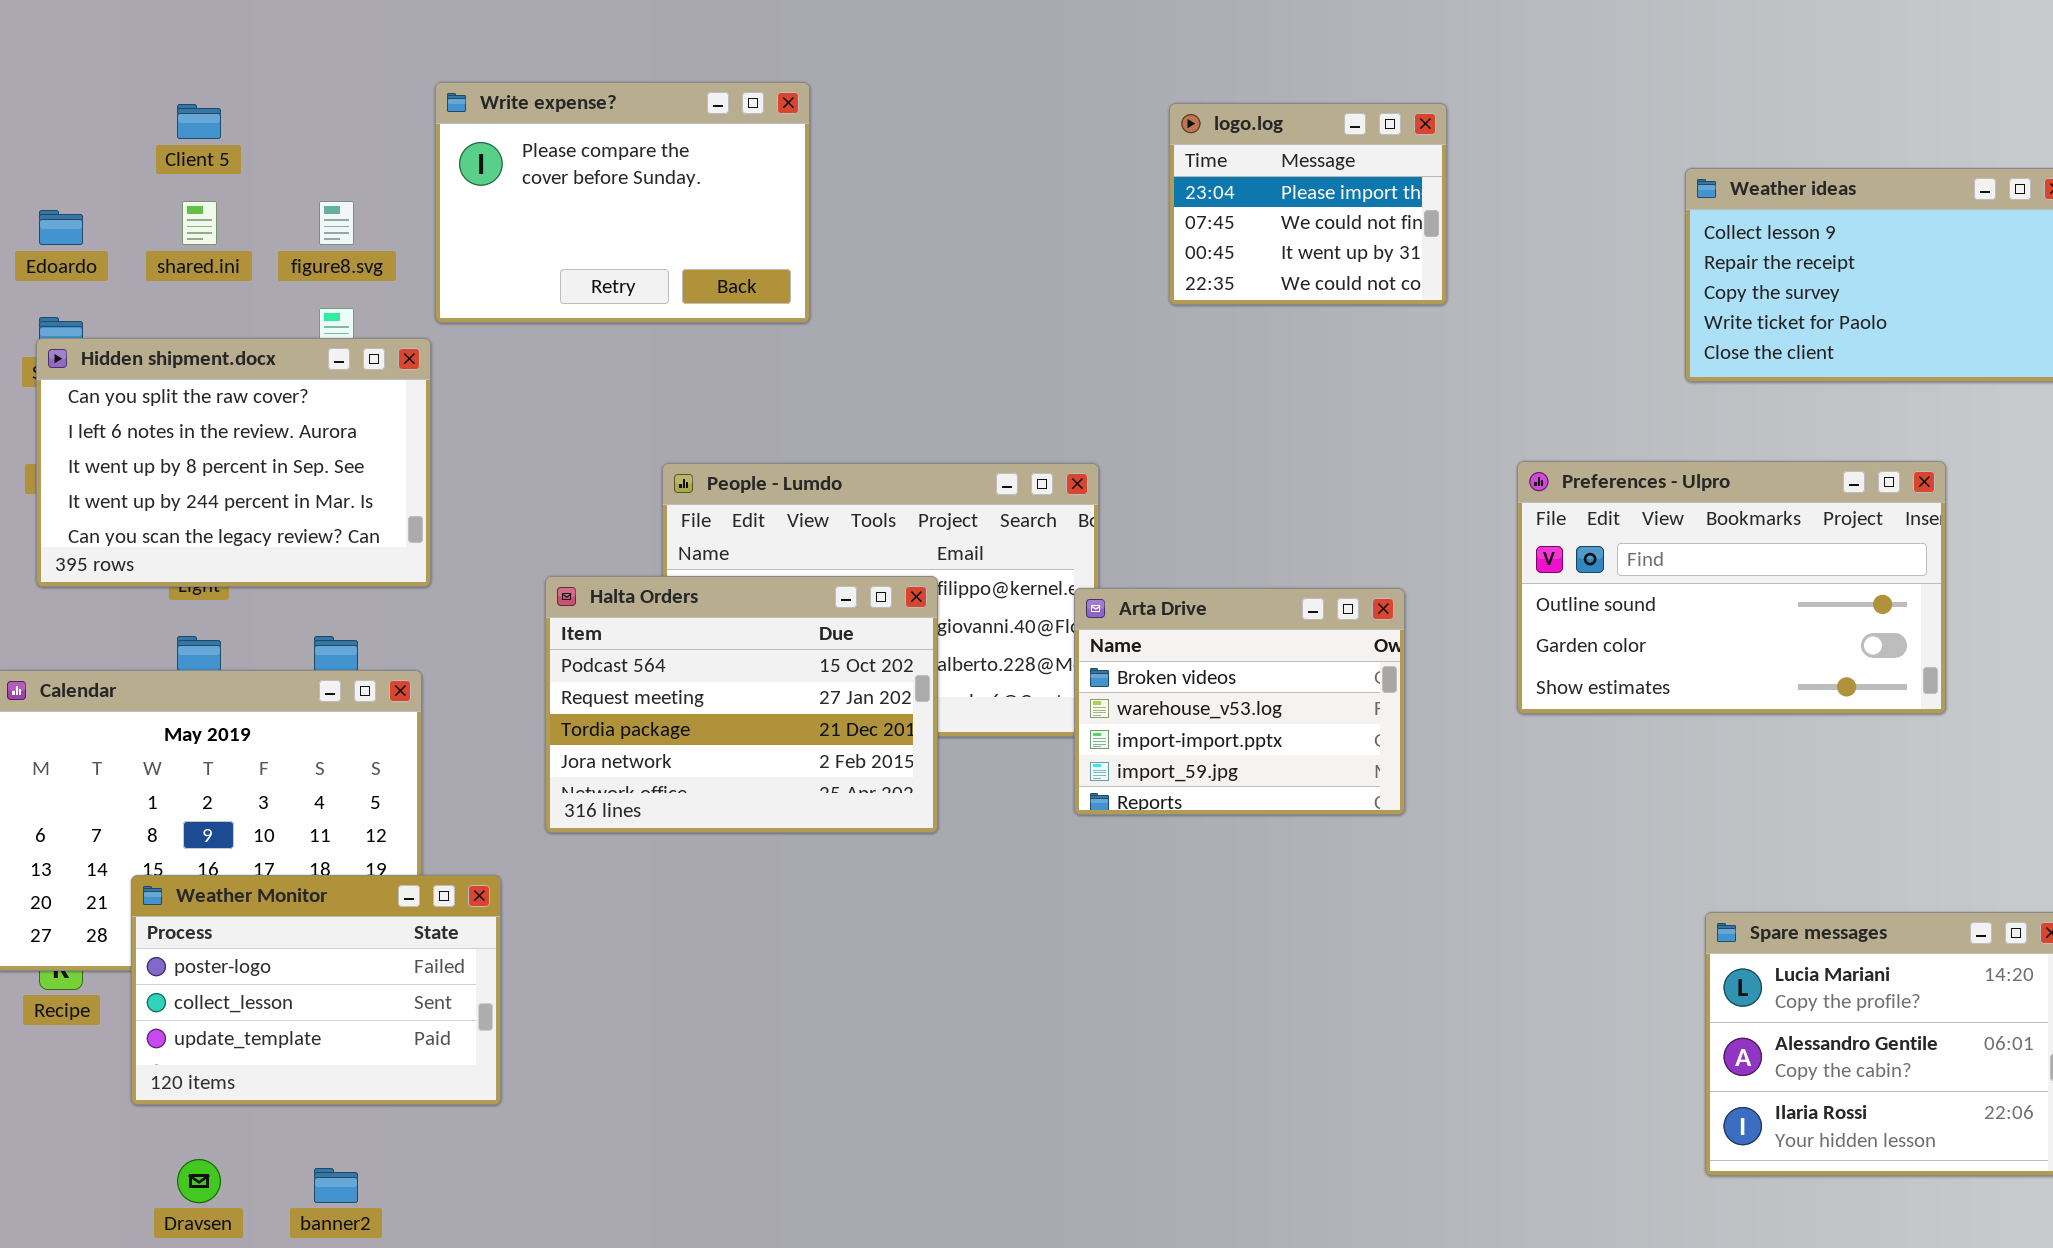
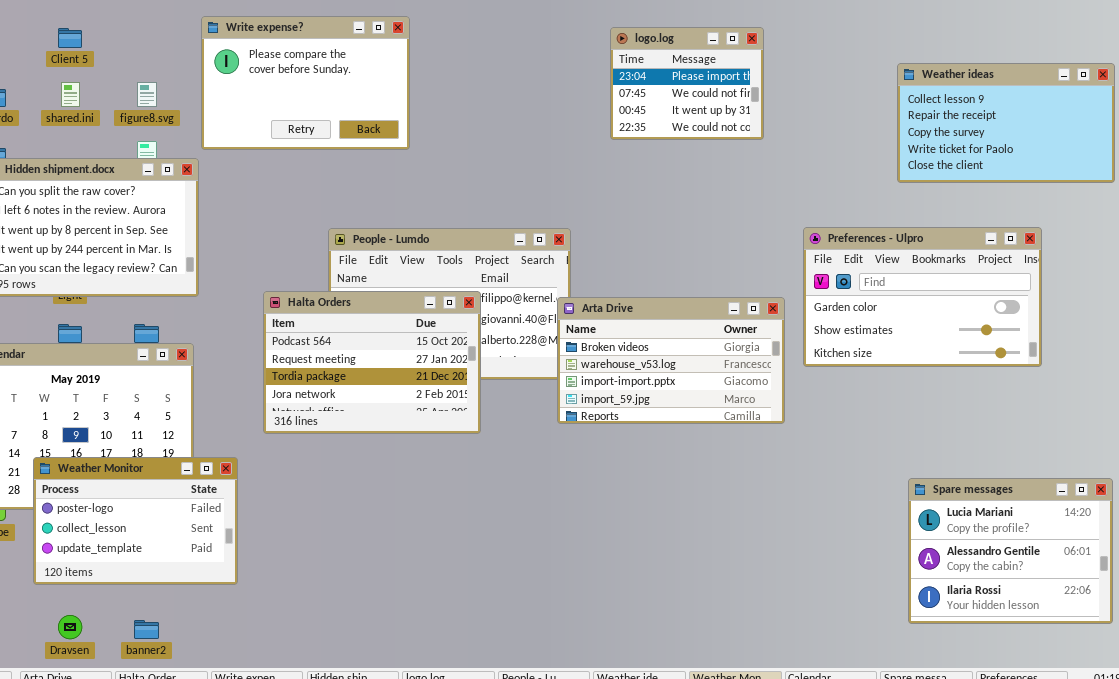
Preferences - Ulpro: [1517,461,1946,714] -> [803,227,1042,367], scrolled down 1 row
Arta Drive: [1074,588,1405,815] -> [557,297,785,424], resized

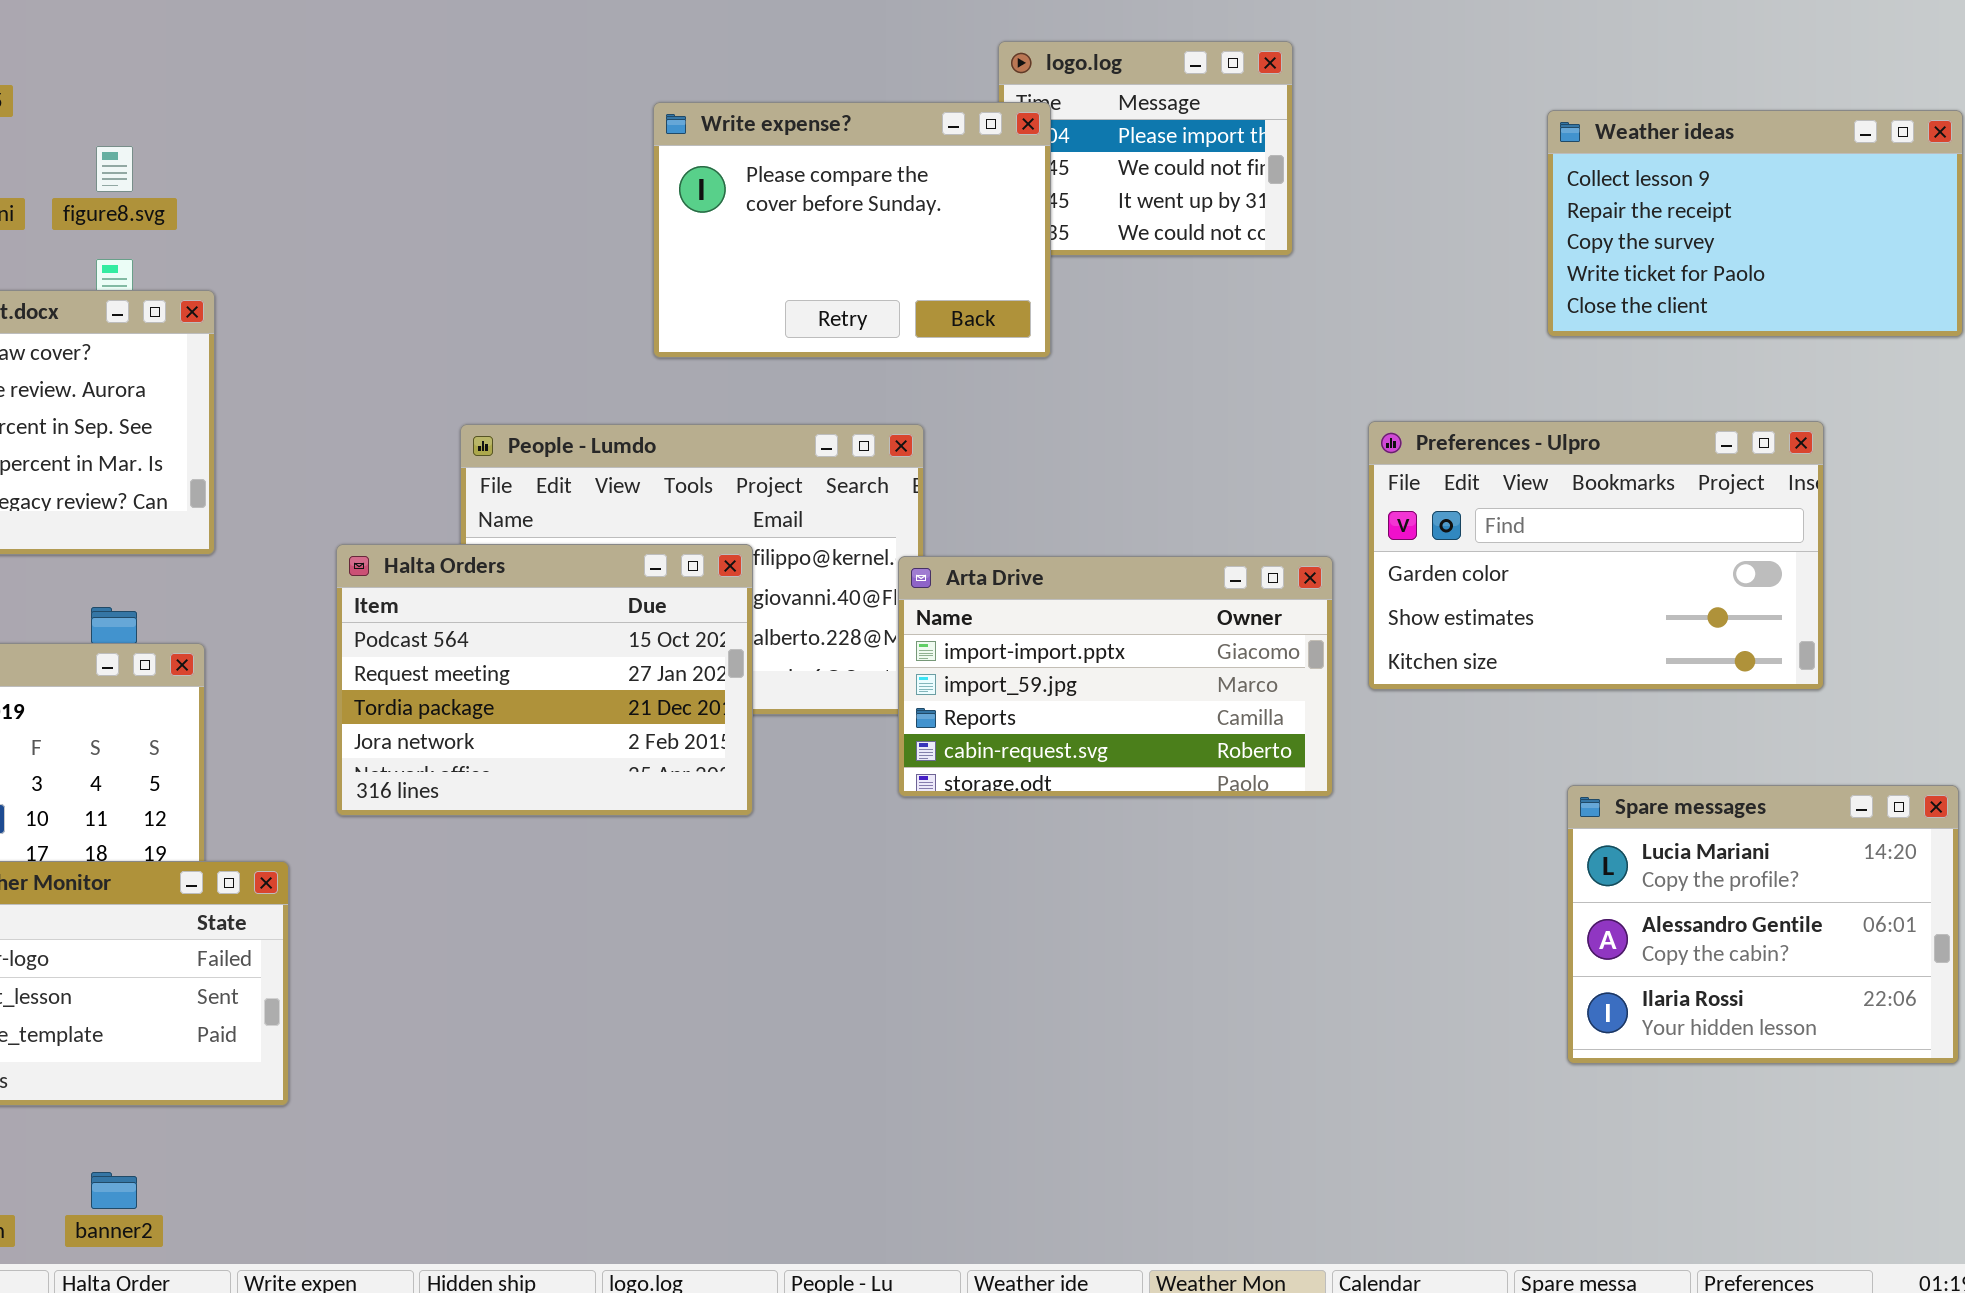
Write expense?: [201,16,410,150] -> [653,102,1051,358], moved
Arta Drive: [557,297,785,424] -> [898,556,1333,797], scrolled down 2 rows
Spare messages: [908,478,1113,624] -> [1567,785,1959,1064], moved

